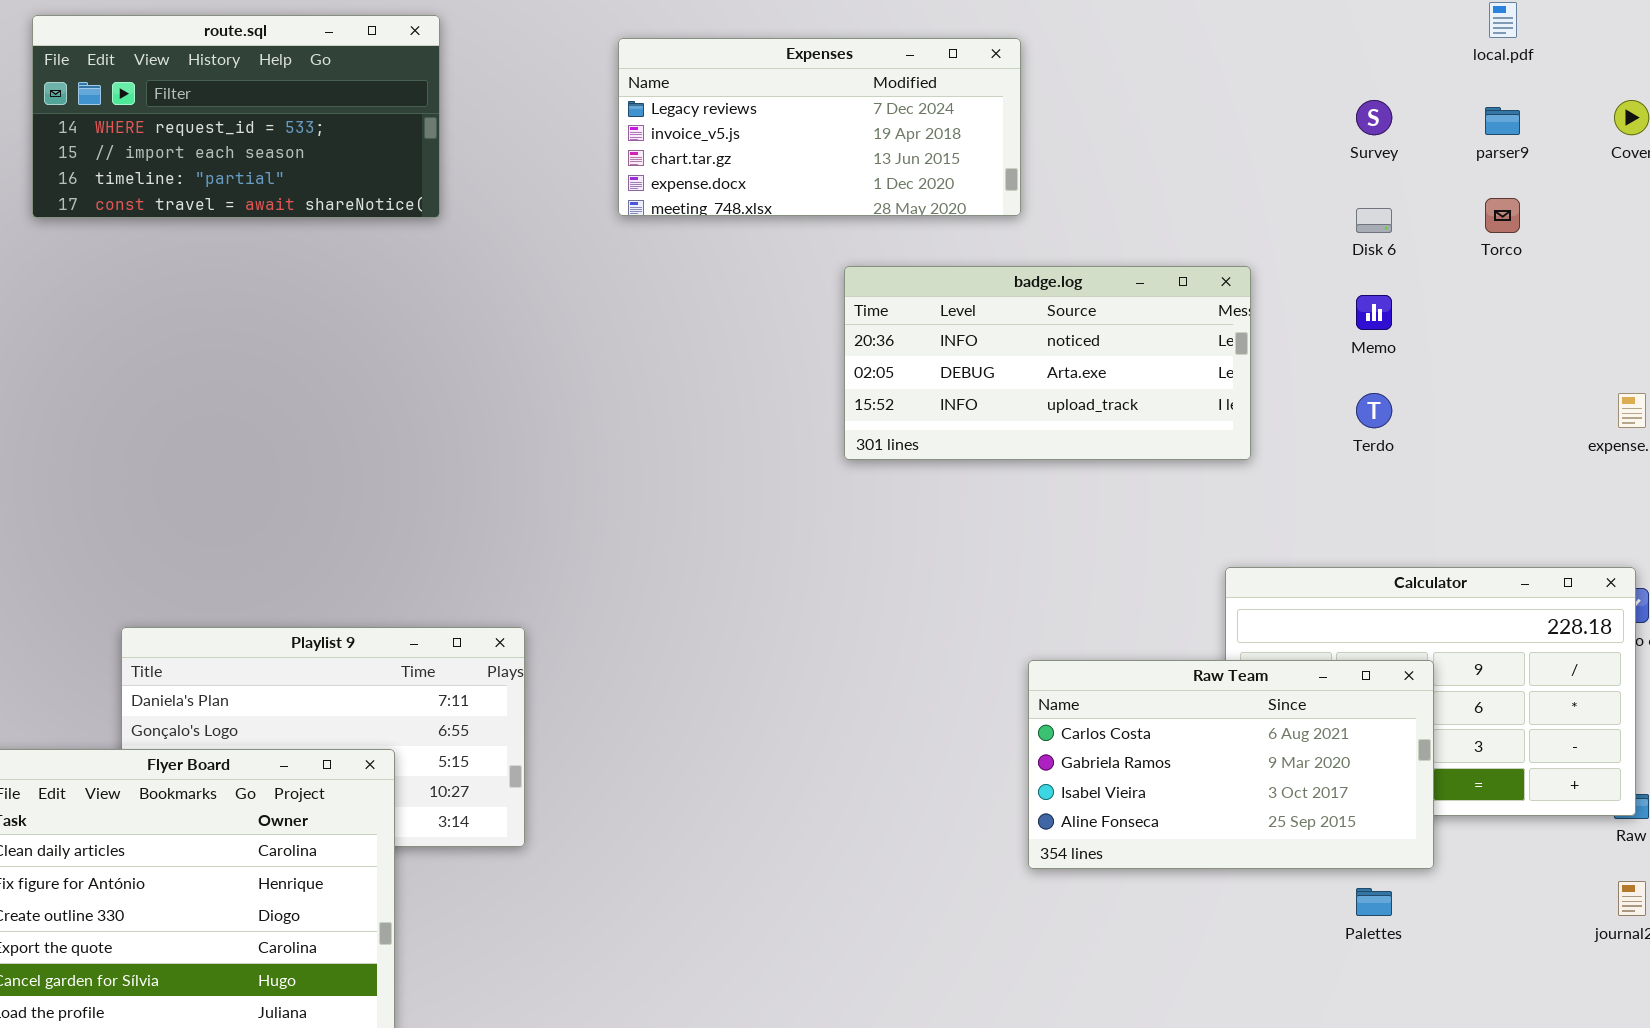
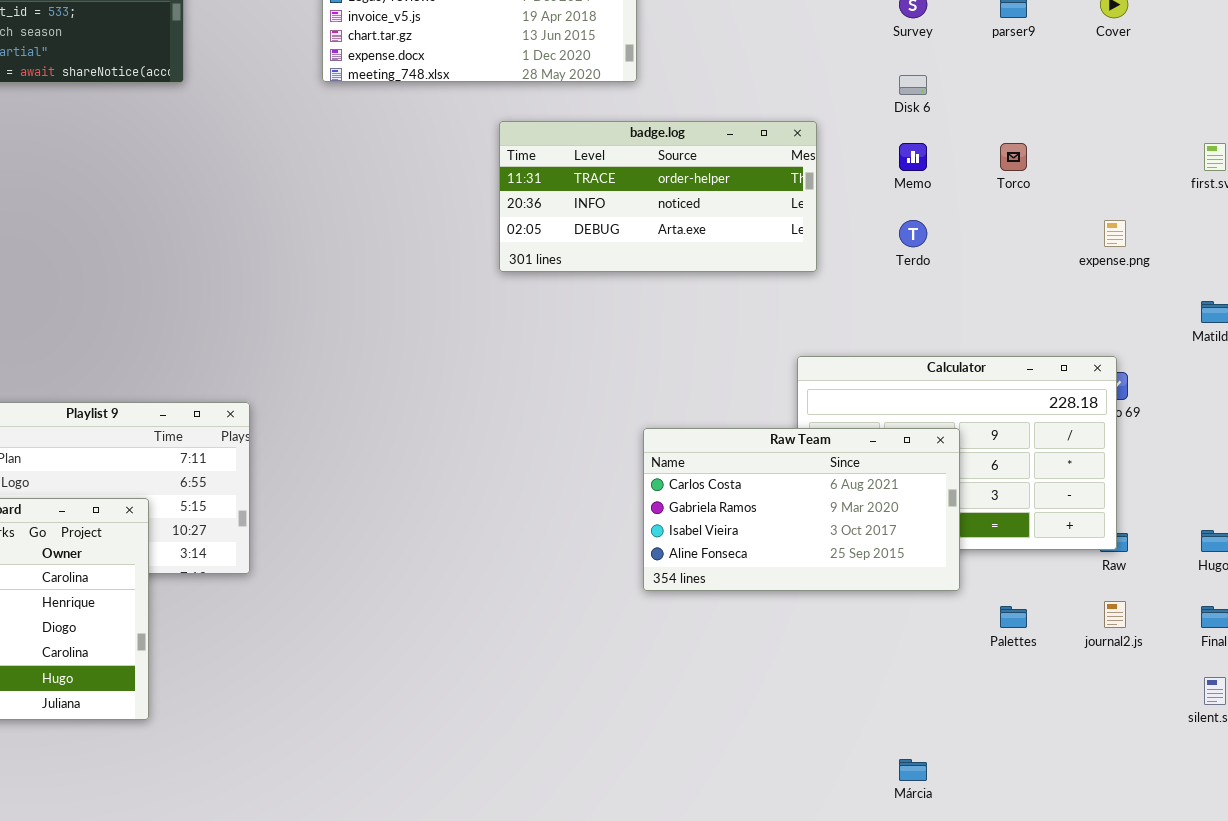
Torco: [1485,198,1520,233] -> [1000,143,1027,171], moved
badge.log: [844,266,1251,460] -> [499,121,817,272], scrolled up 1 row
Palettes: [1356,888,1392,916] -> [1000,606,1027,628], moved

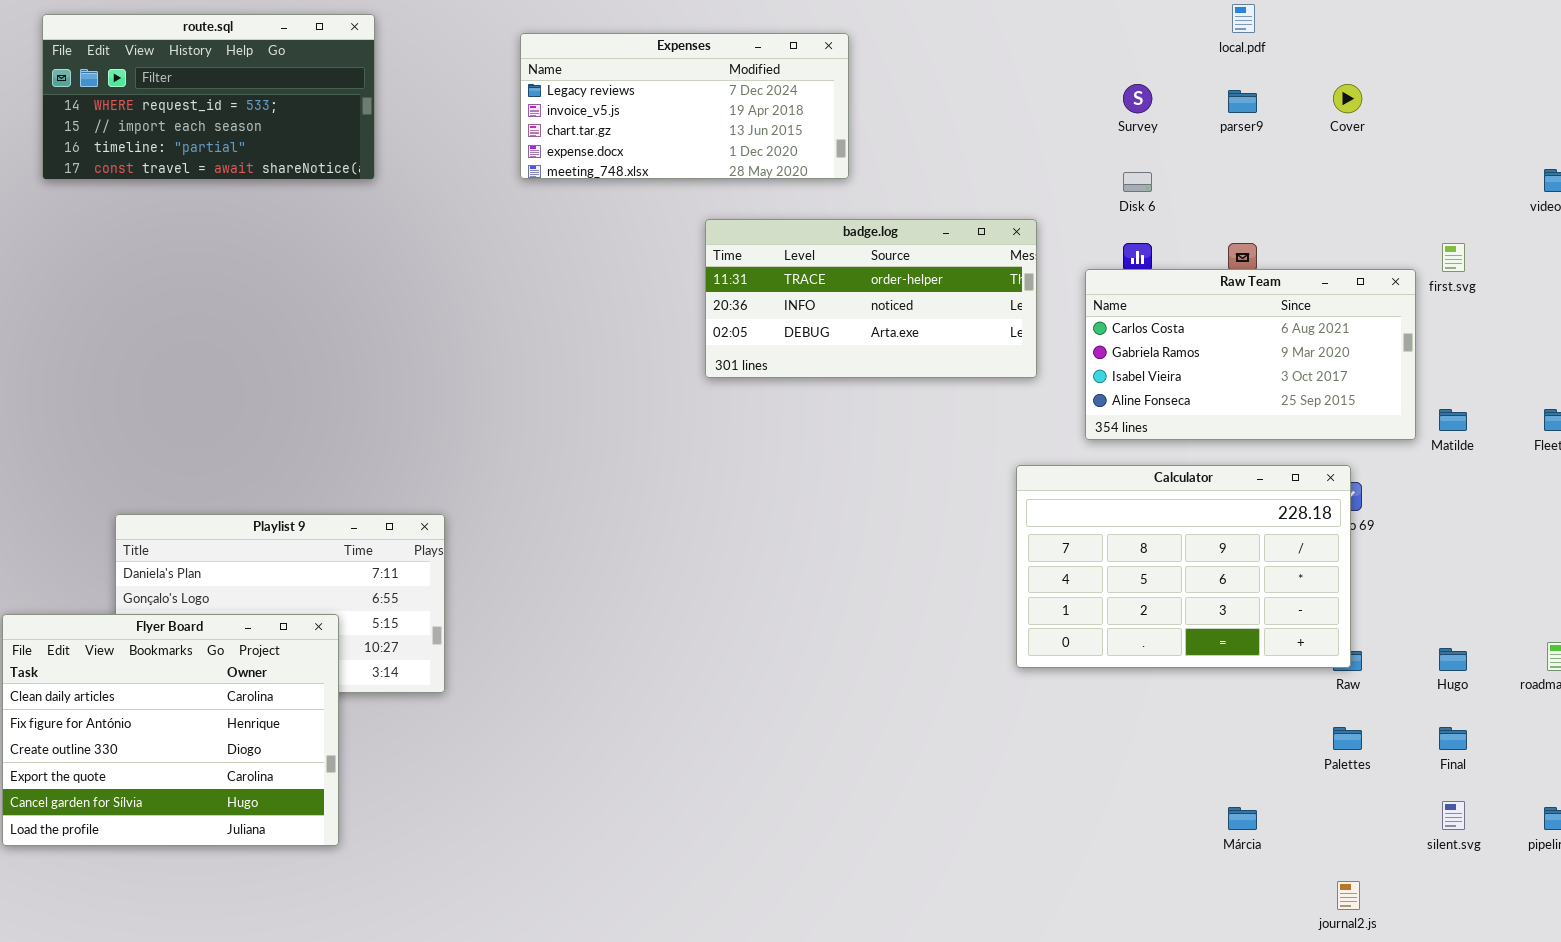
Raw Team: [643,428,960,591] -> [1085,269,1416,440], moved
journal2.js: [1104,601,1126,628] -> [1337,881,1360,910], moved
Palettes: [1000,606,1027,628] -> [1333,727,1362,750], moved
Márcia: [899,759,927,781] -> [1228,807,1257,830], moved

